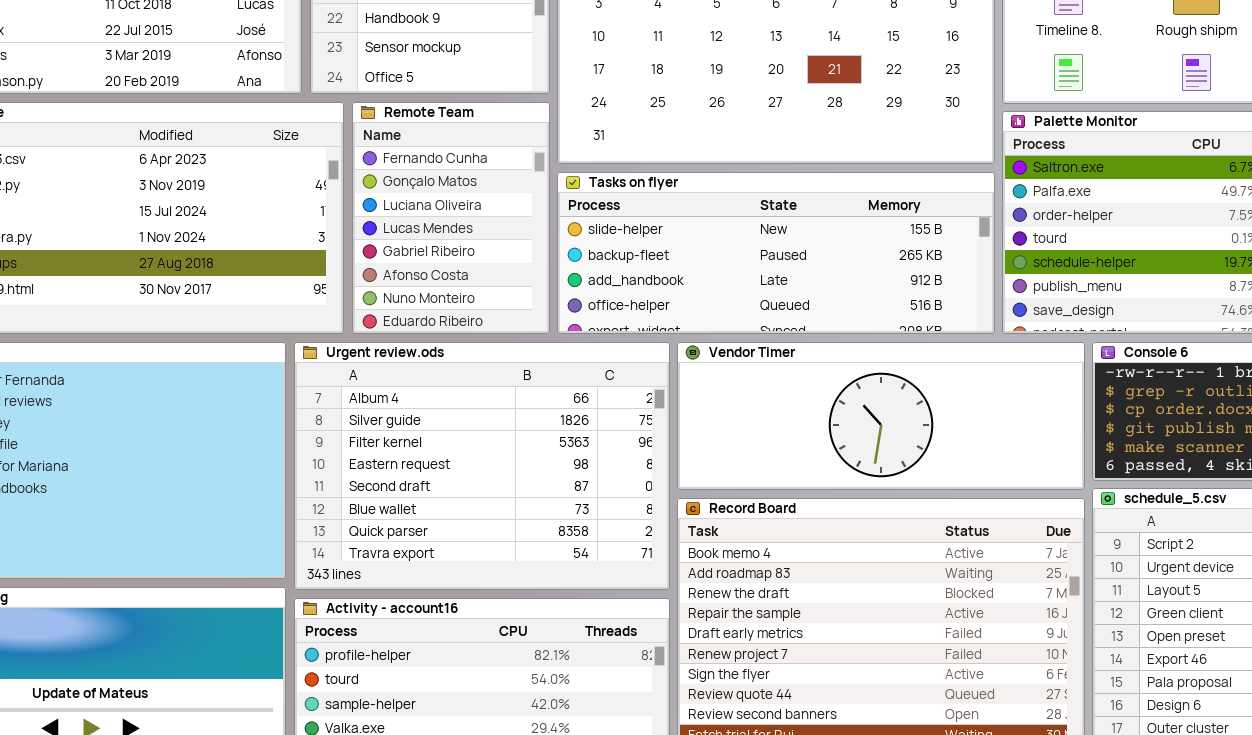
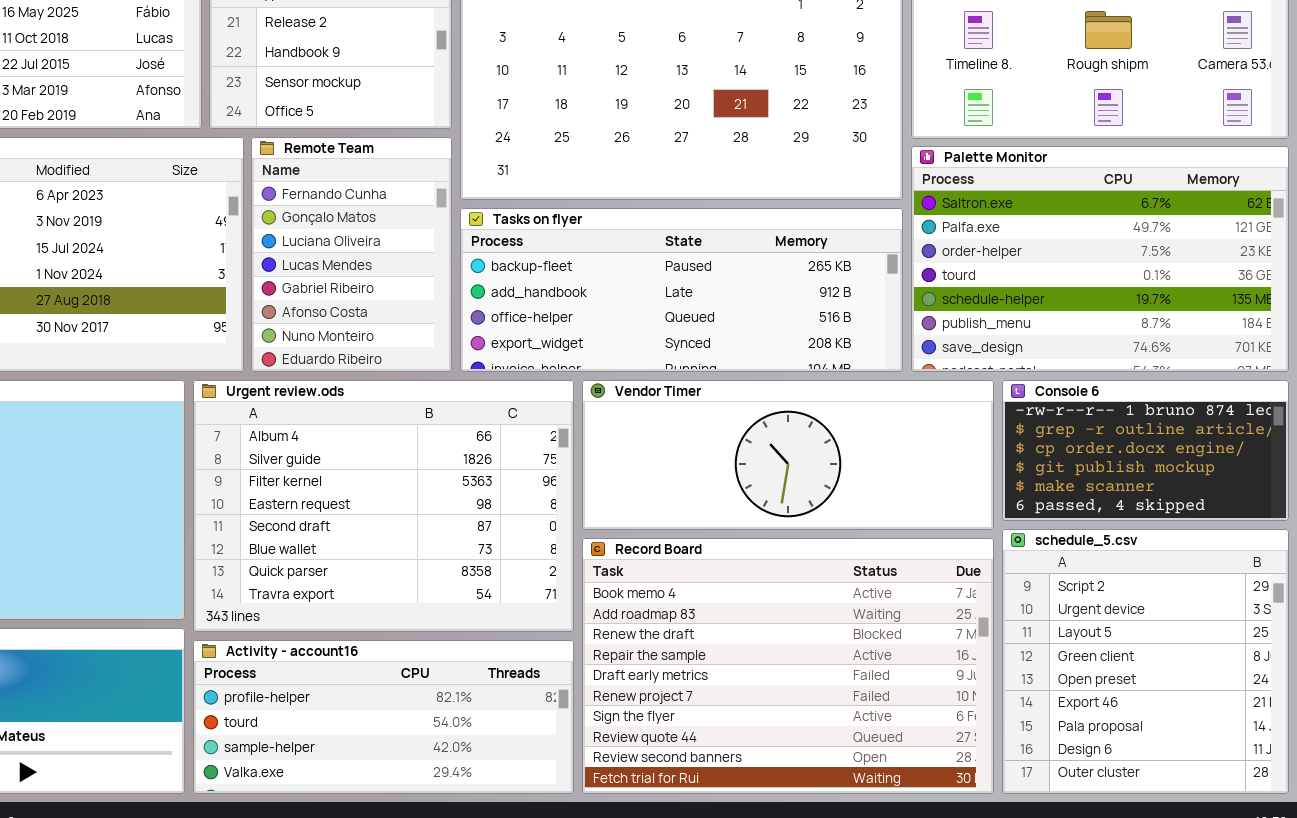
Tasks on flyer: [557,172,995,334] -> [460,208,903,372], scrolled down 1 row

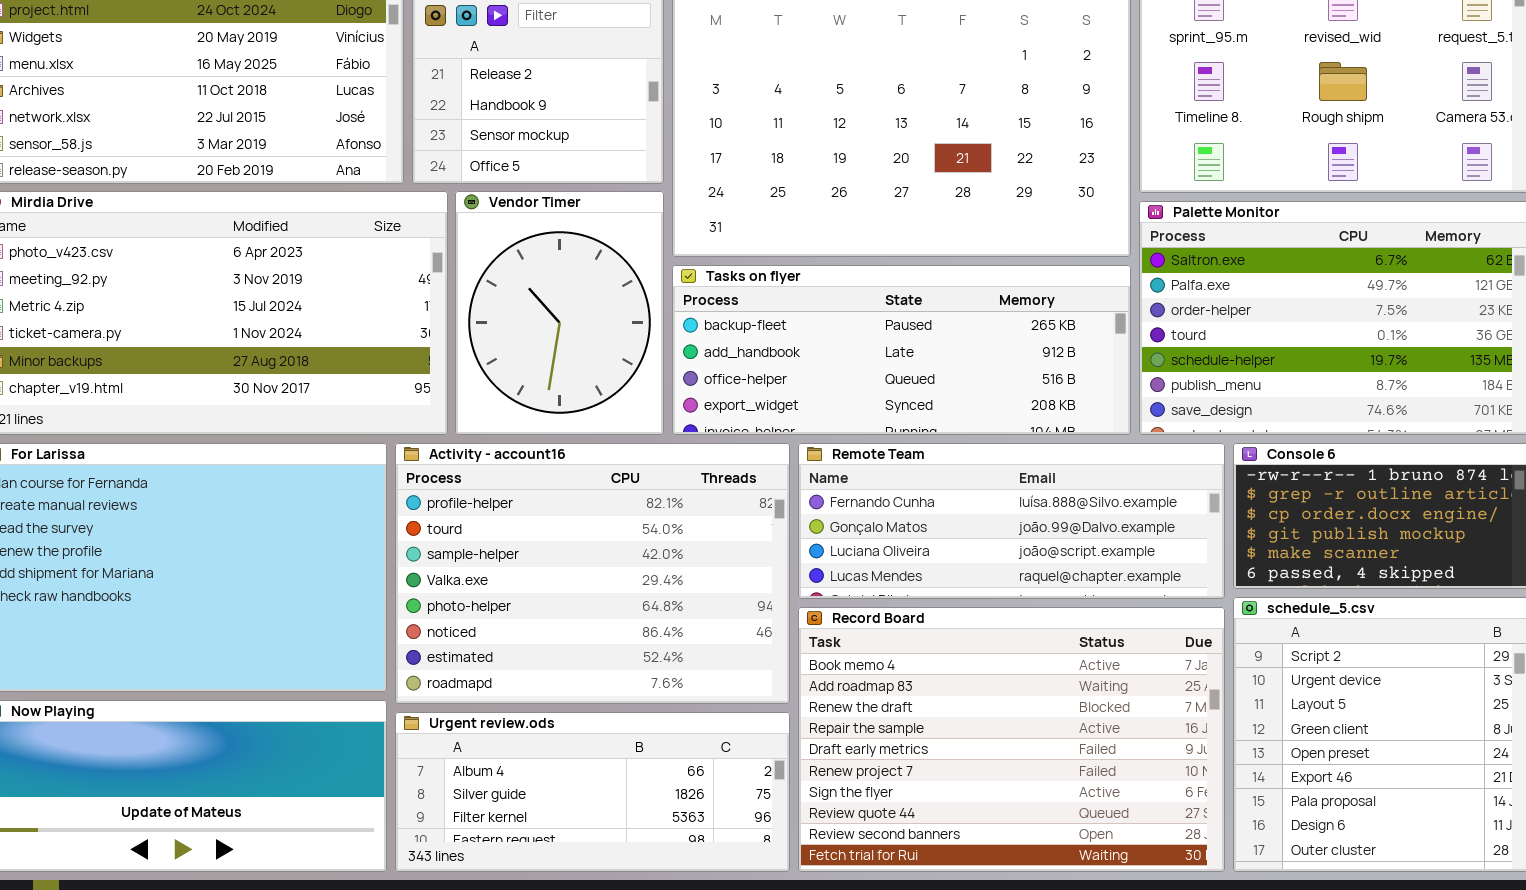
Remote Team: [251,137,452,372] -> [798,443,1225,599], moved, resized
Urgent review.ods: [193,380,574,632] -> [395,712,790,872], moved, resized
Vendor Timer: [582,380,994,530] -> [455,191,664,435], moved, resized
Activity - account16: [193,640,574,794] -> [395,443,790,704], moved, resized

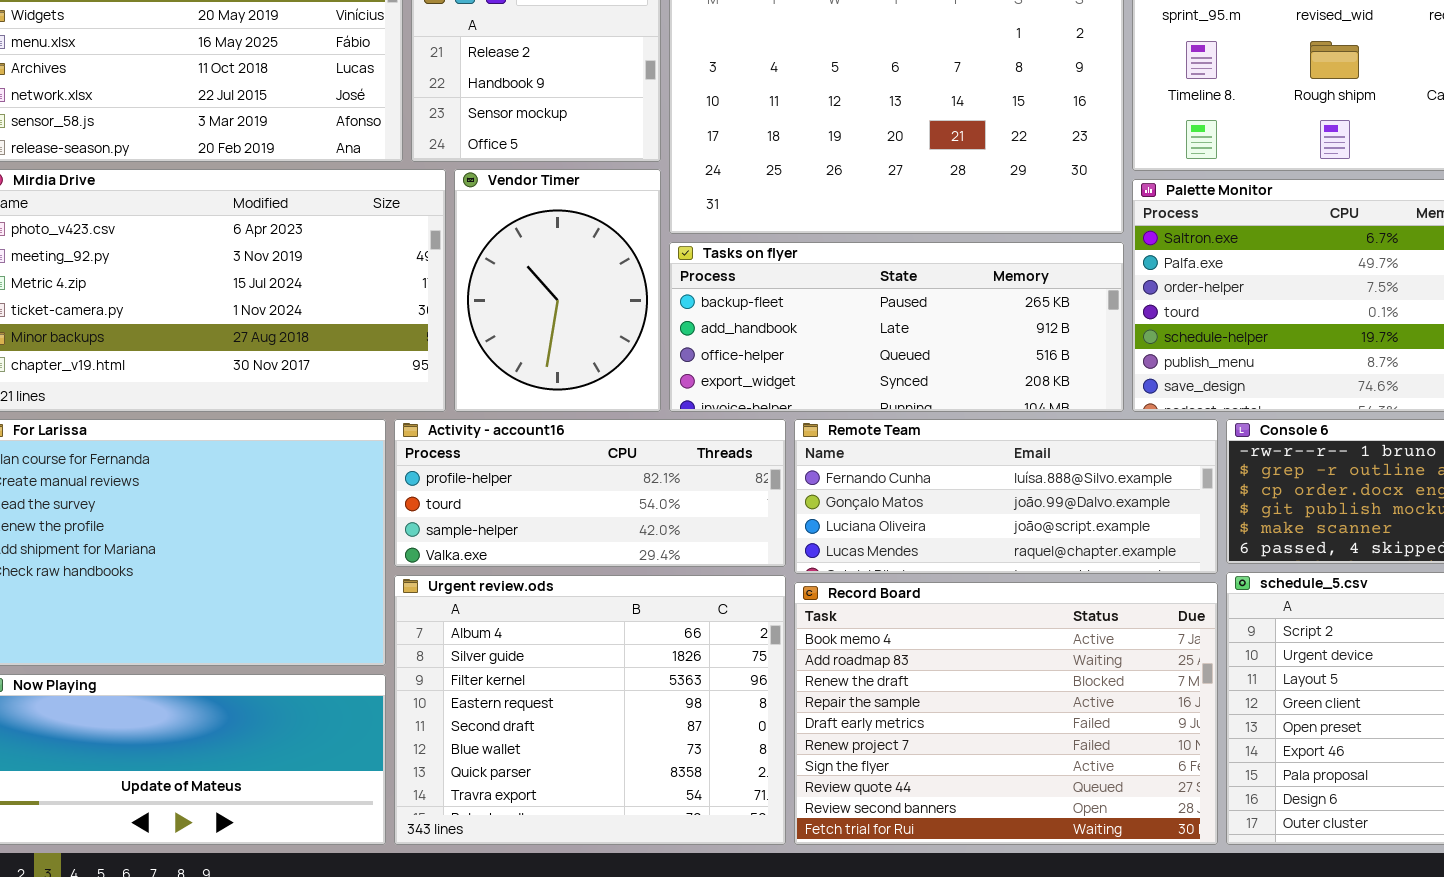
Activity - account16: [395,443,790,704] -> [394,419,786,567], resized
Urgent review.ods: [395,712,790,872] -> [394,575,786,845], resized

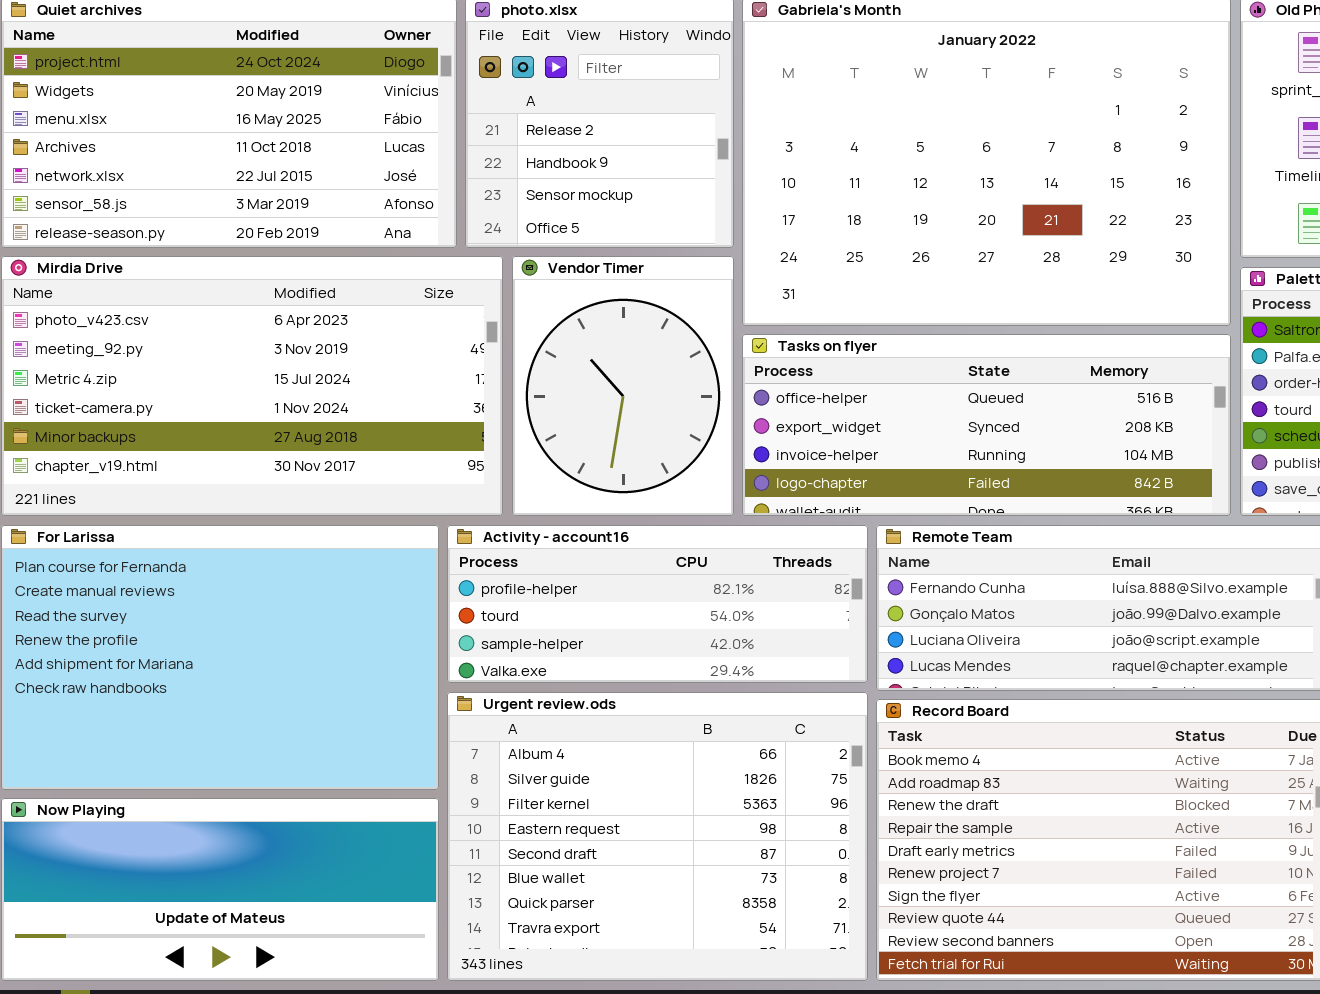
Tasks on flyer: [669,242,1124,412] -> [742,334,1231,516], scrolled down 2 rows

